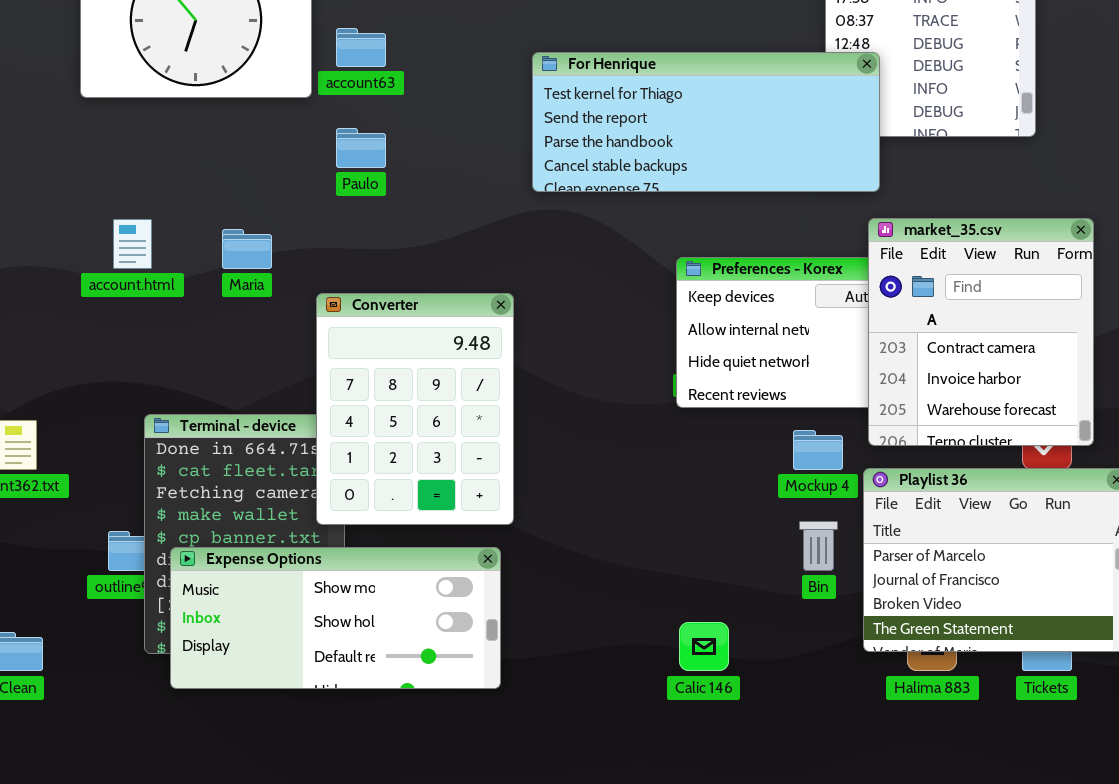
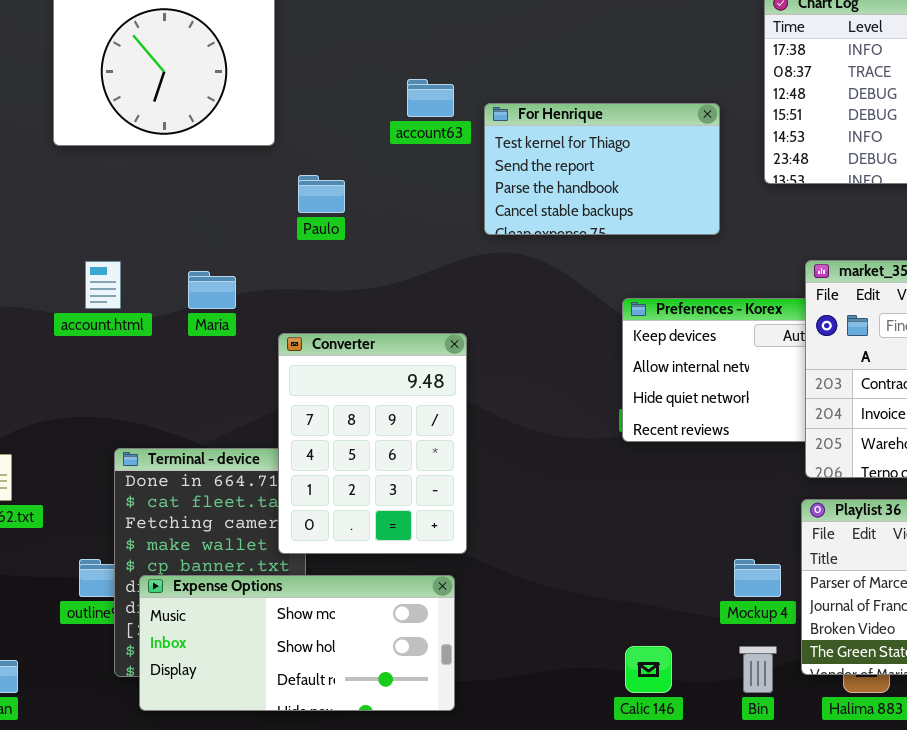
account63: [336,28,386,67] -> [407,79,454,117], moved
For Henrique: [532,52,880,192] -> [484,103,720,235], resized
Mockup 4: [793,430,843,470] -> [734,559,781,597], moved
Bin: [799,521,838,571] -> [739,646,777,693], moved

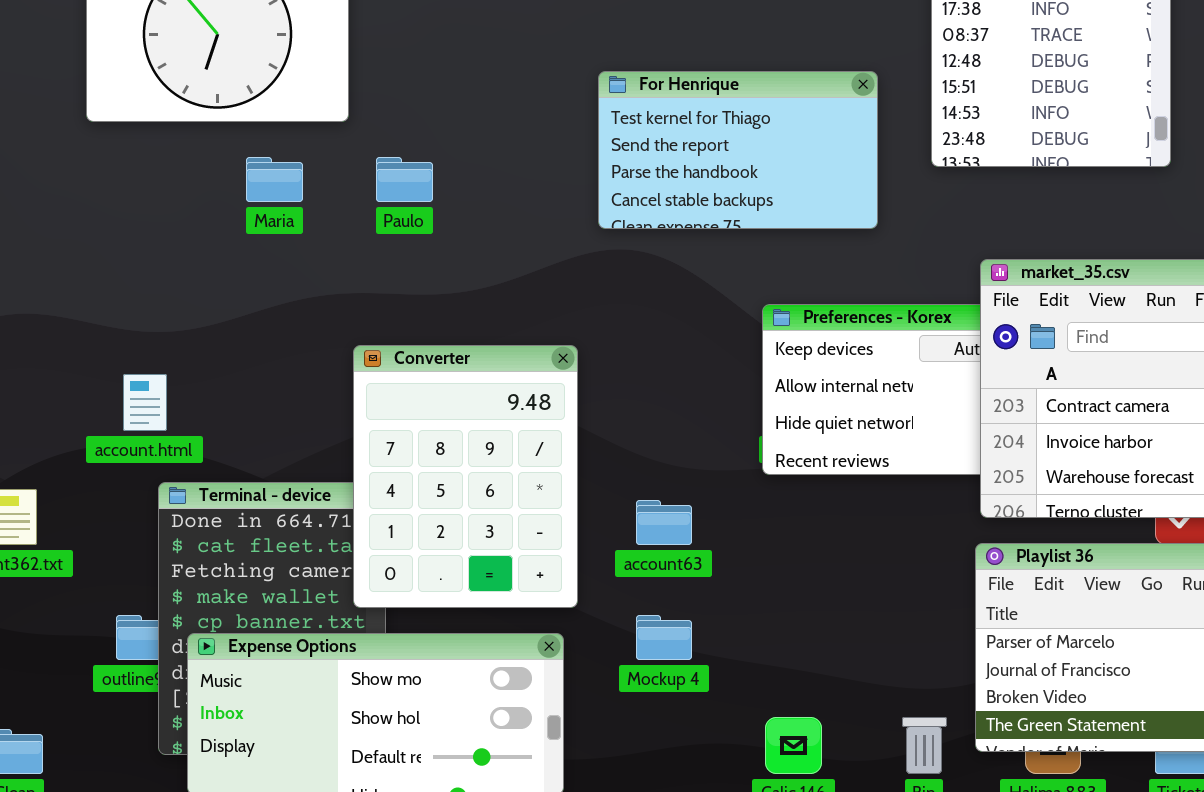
account63: [407,79,454,117] -> [636,500,692,545], moved
account.html: [85,261,121,309] -> [123,374,167,431], moved
Maria: [188,271,236,309] -> [246,157,303,202], moved
Mockup 4: [734,559,781,597] -> [636,615,692,660], moved

